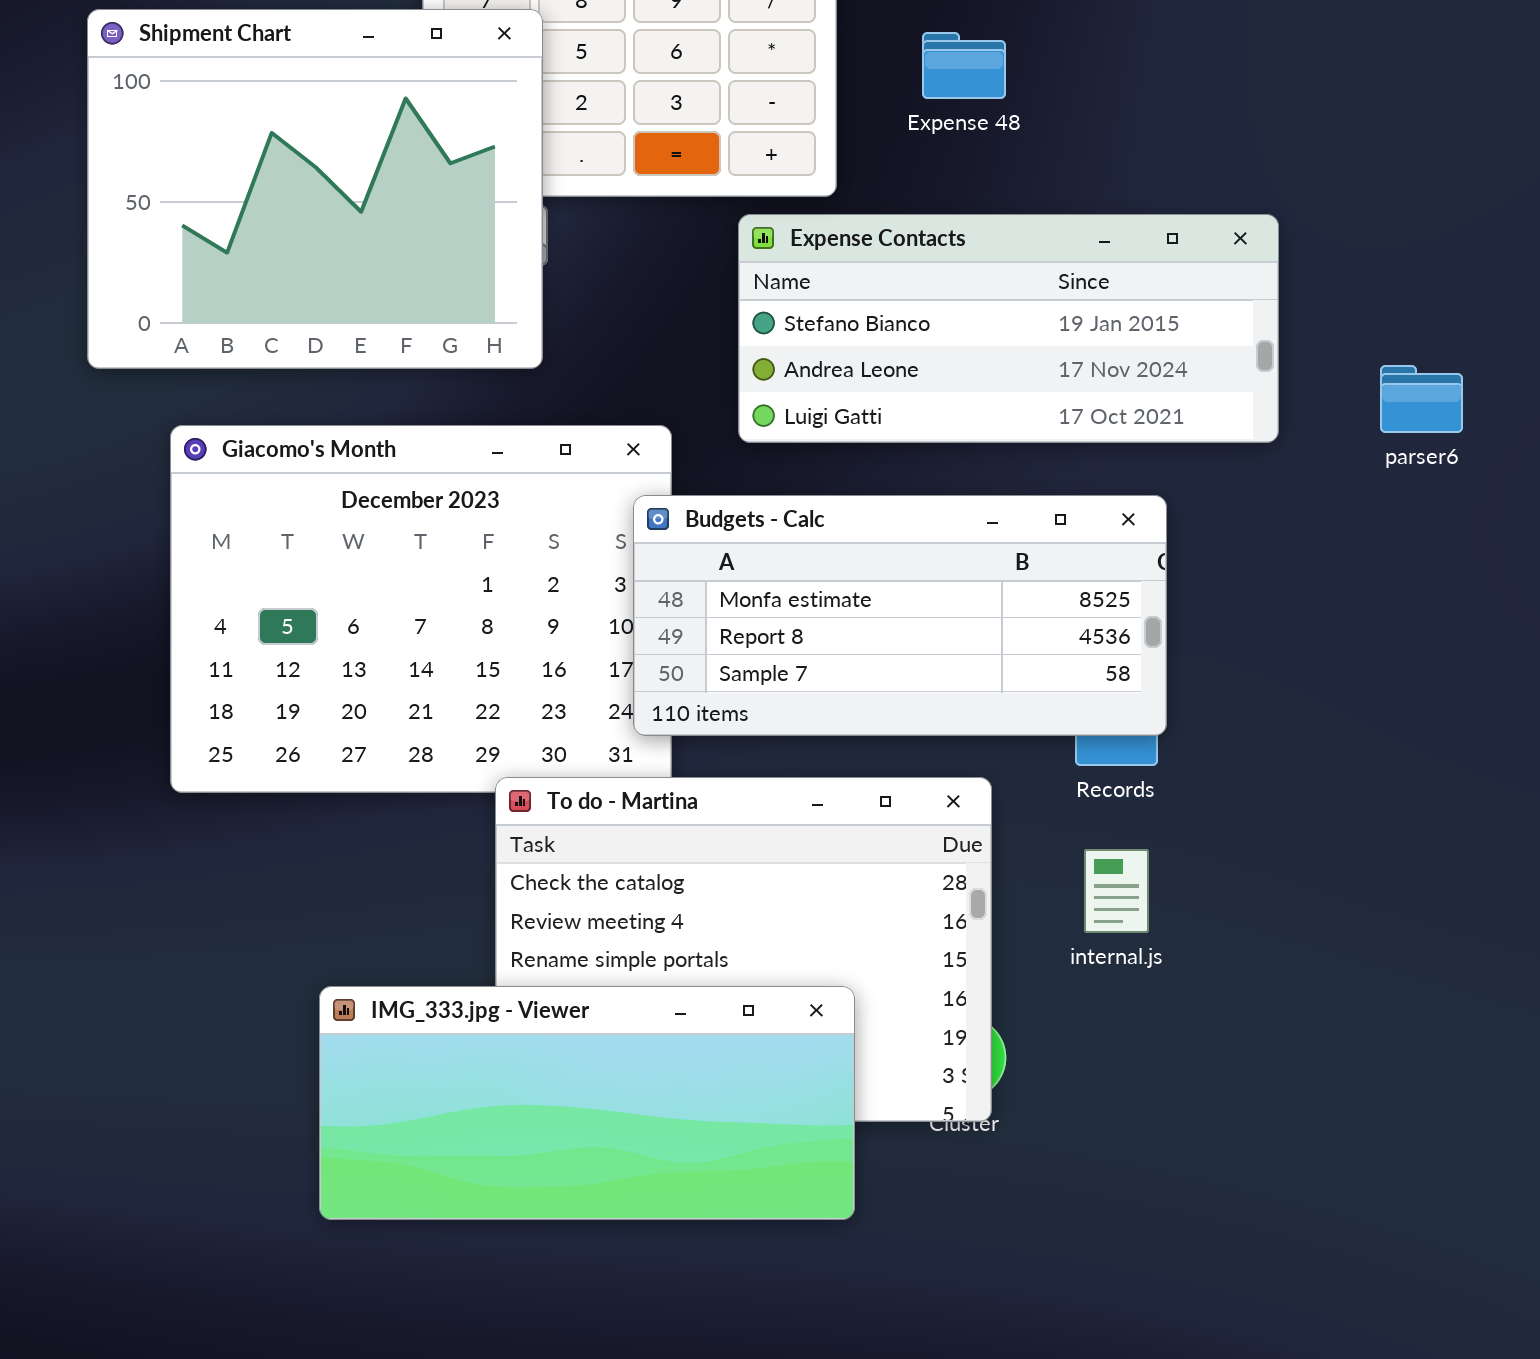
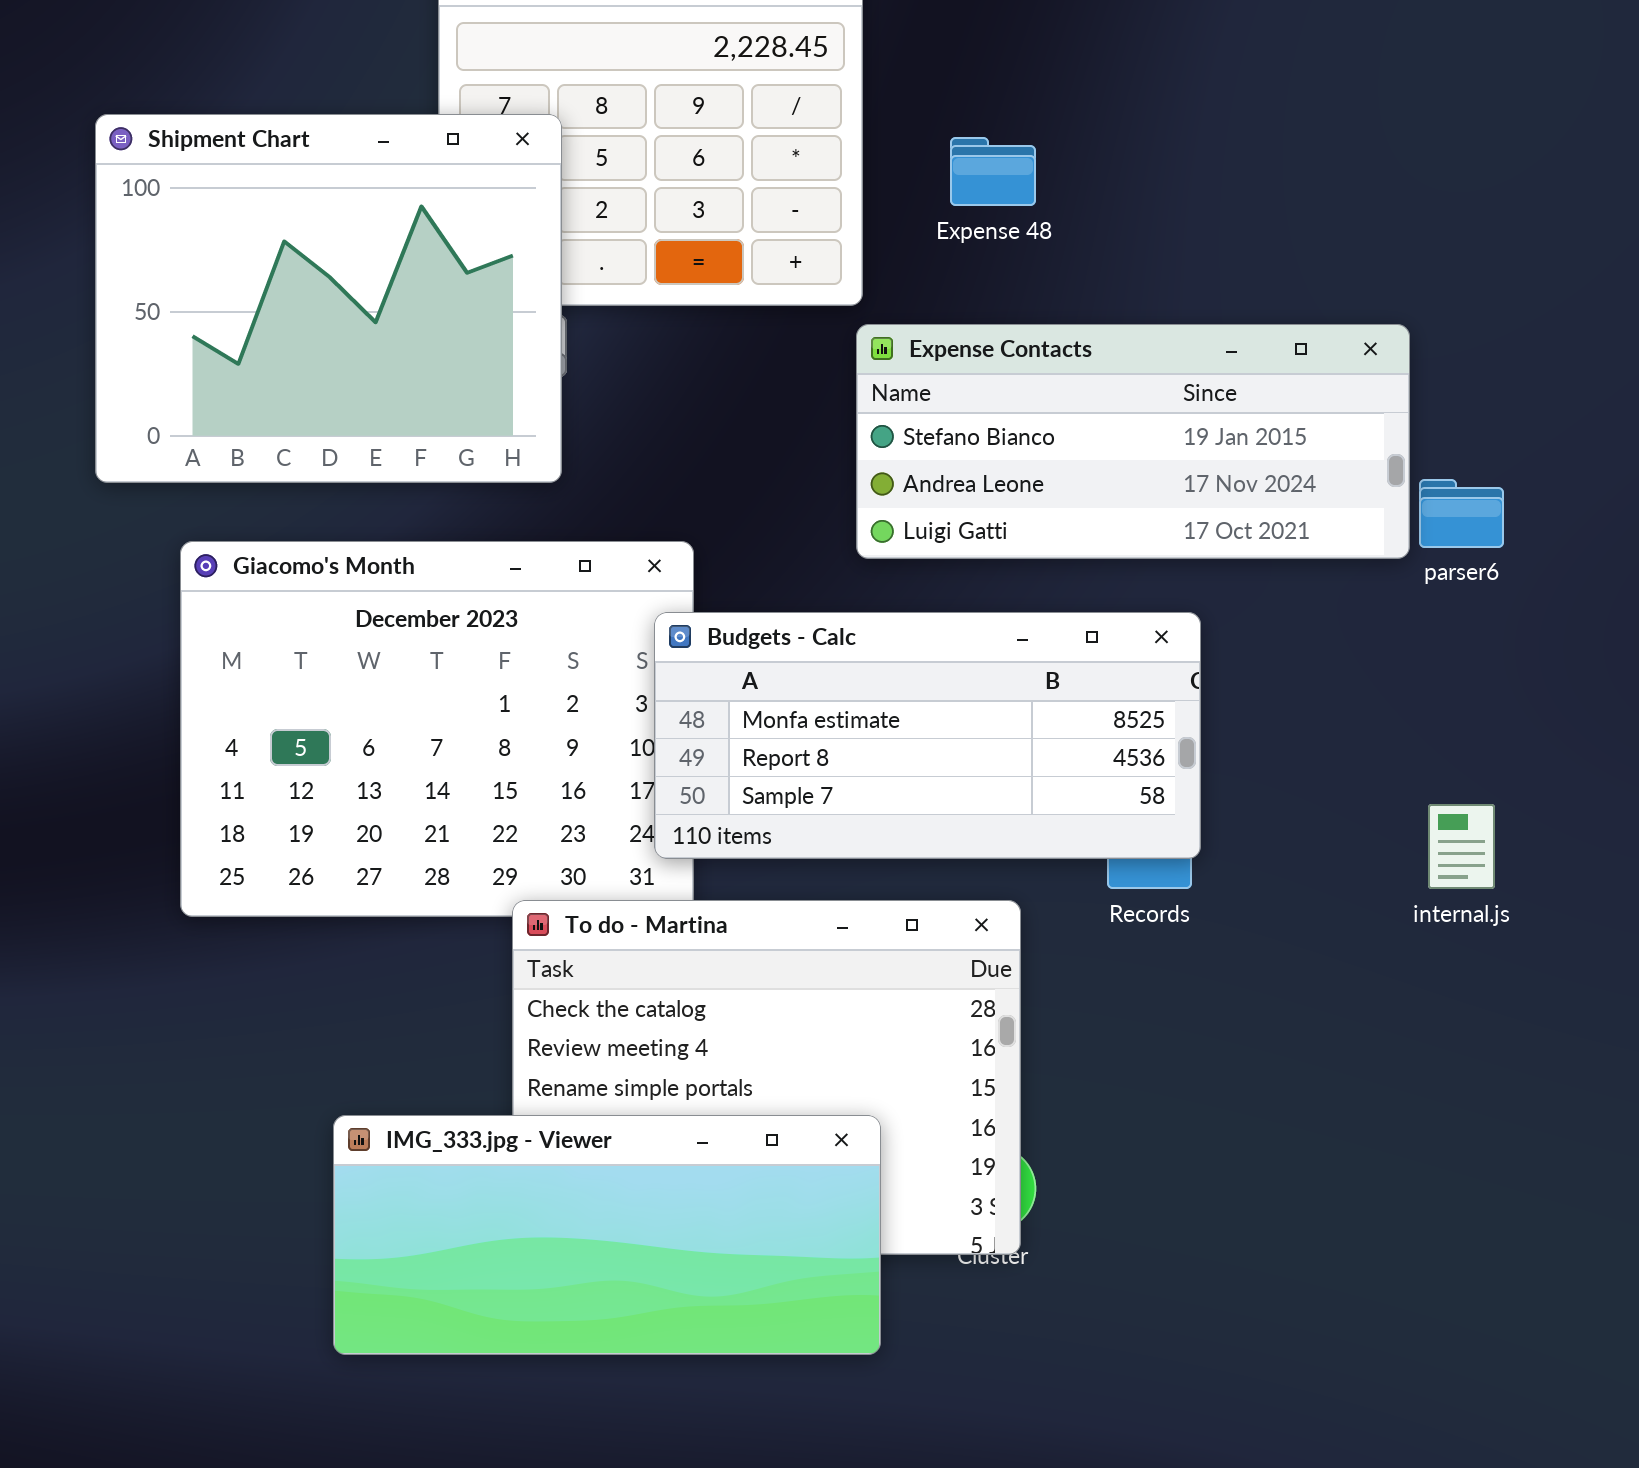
Expense Contacts: [738,214,1279,443] -> [856,324,1410,559], moved
internal.js: [1084,849,1149,933] -> [1428,804,1495,889], moved

